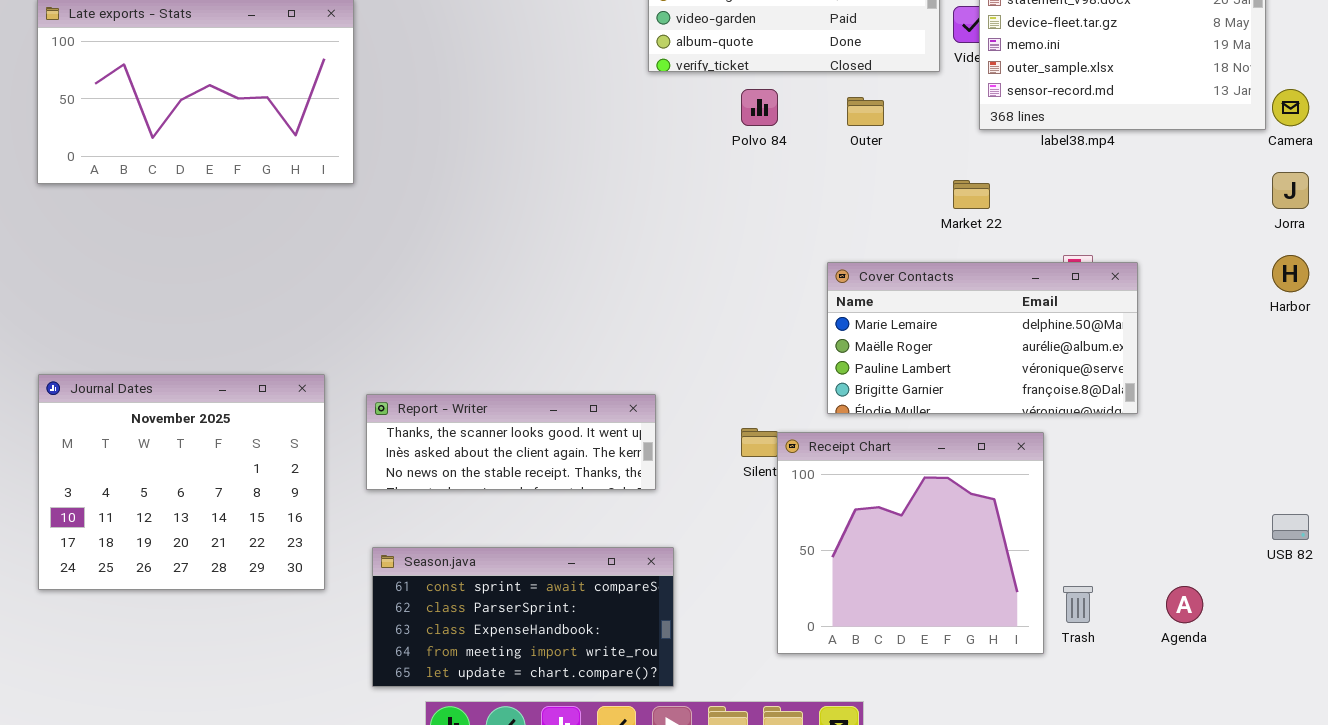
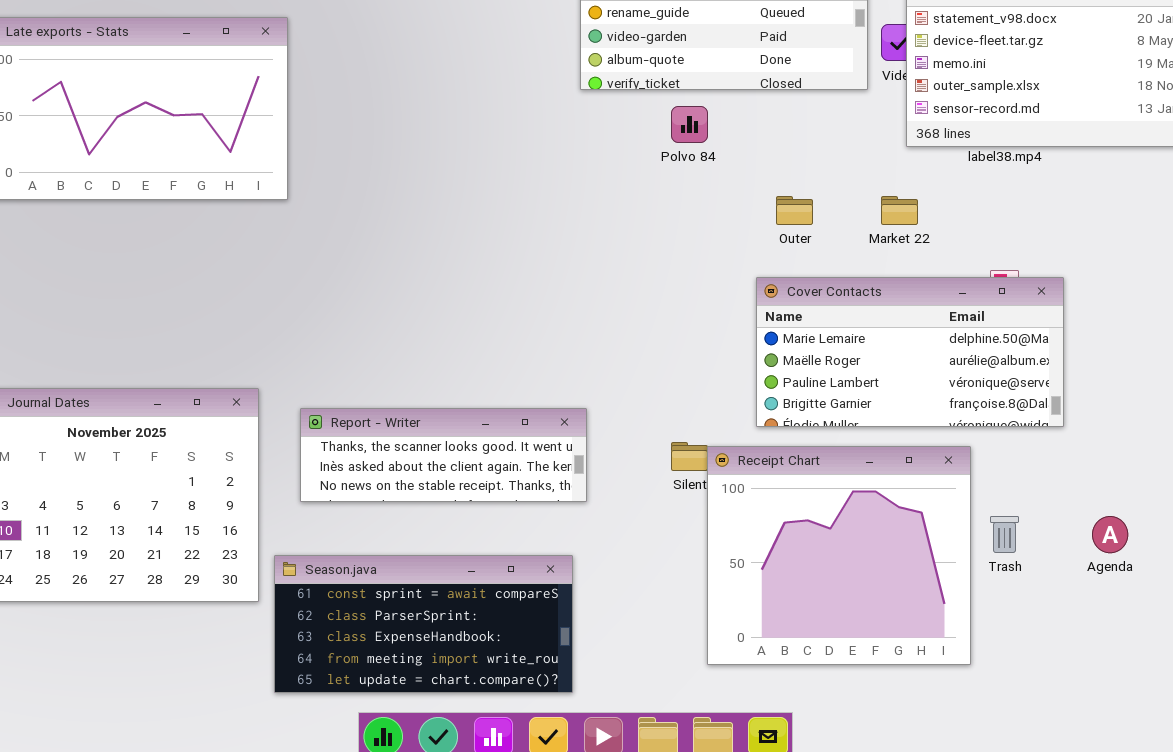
Outer: [847,97,884,126] -> [776,196,813,225], moved
Season.java: [372,547,674,687] -> [274,555,573,693], moved
Trash: [1063,586,1093,623] -> [990,516,1019,553], moved
Agenda: [1166,586,1203,623] -> [1092,516,1128,553], moved

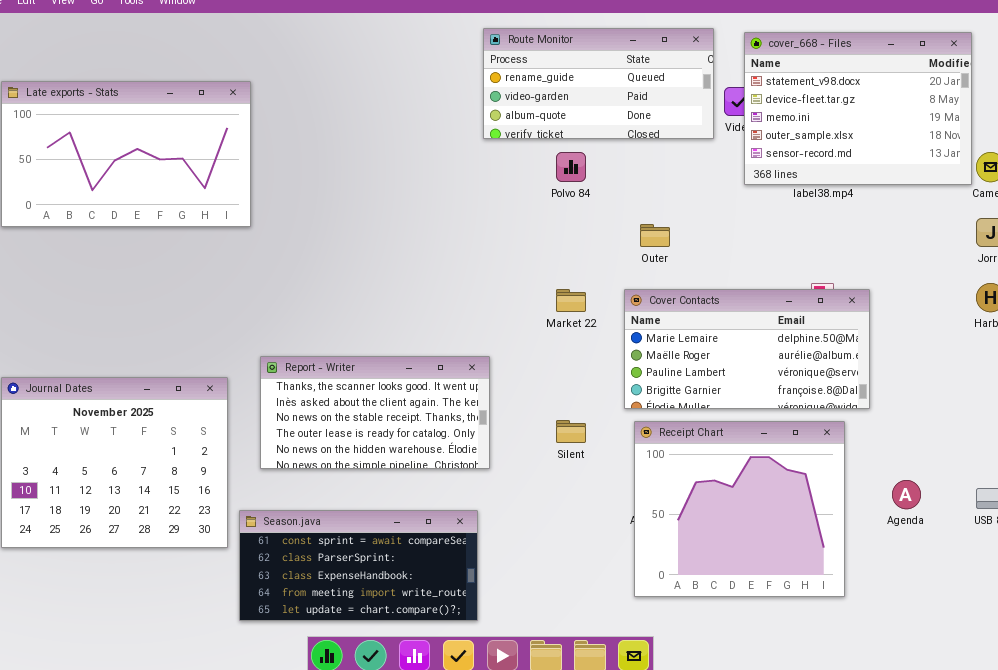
Market 22: [881,196,918,225] -> [556,289,586,312], moved
Report - Writer: [300,408,587,502] -> [260,356,490,469], resized
Receipt Chart: [707,446,971,665] -> [634,421,845,597], moved

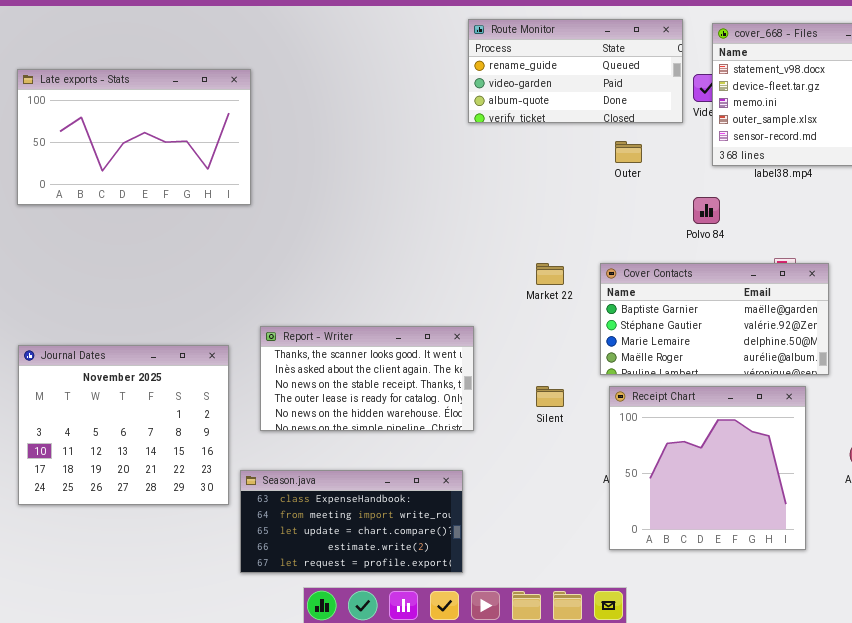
Polvo 84: [556,152,586,182] -> [693,197,720,224], moved
Outer: [640,224,670,247] -> [615,141,642,163], moved
Cover Contacts: [624,289,870,409] -> [600,263,829,375], scrolled up 2 rows
Season.java: [239,510,478,621] -> [240,470,463,573], scrolled down 2 rows

